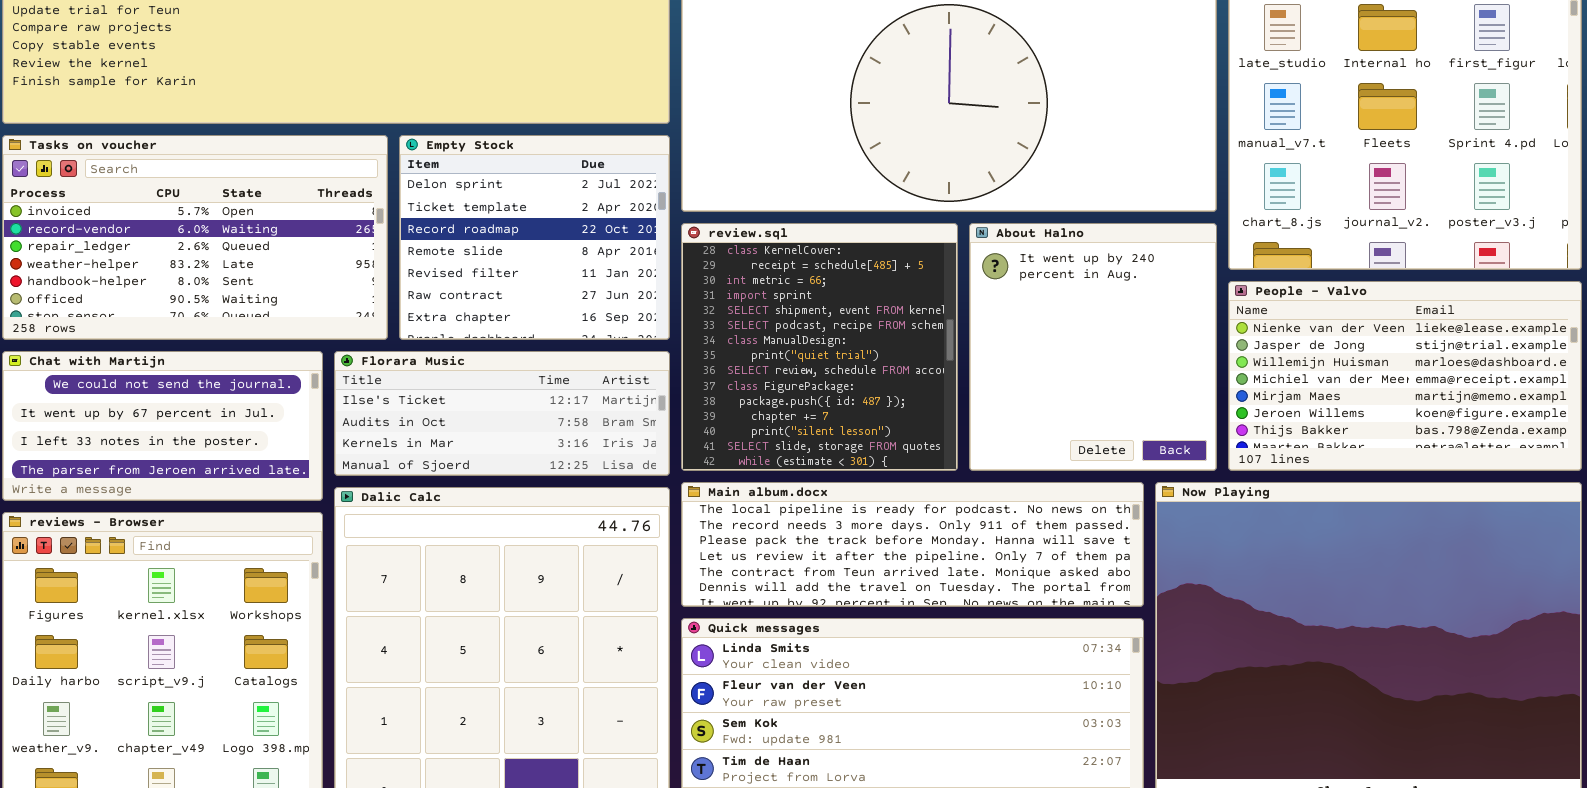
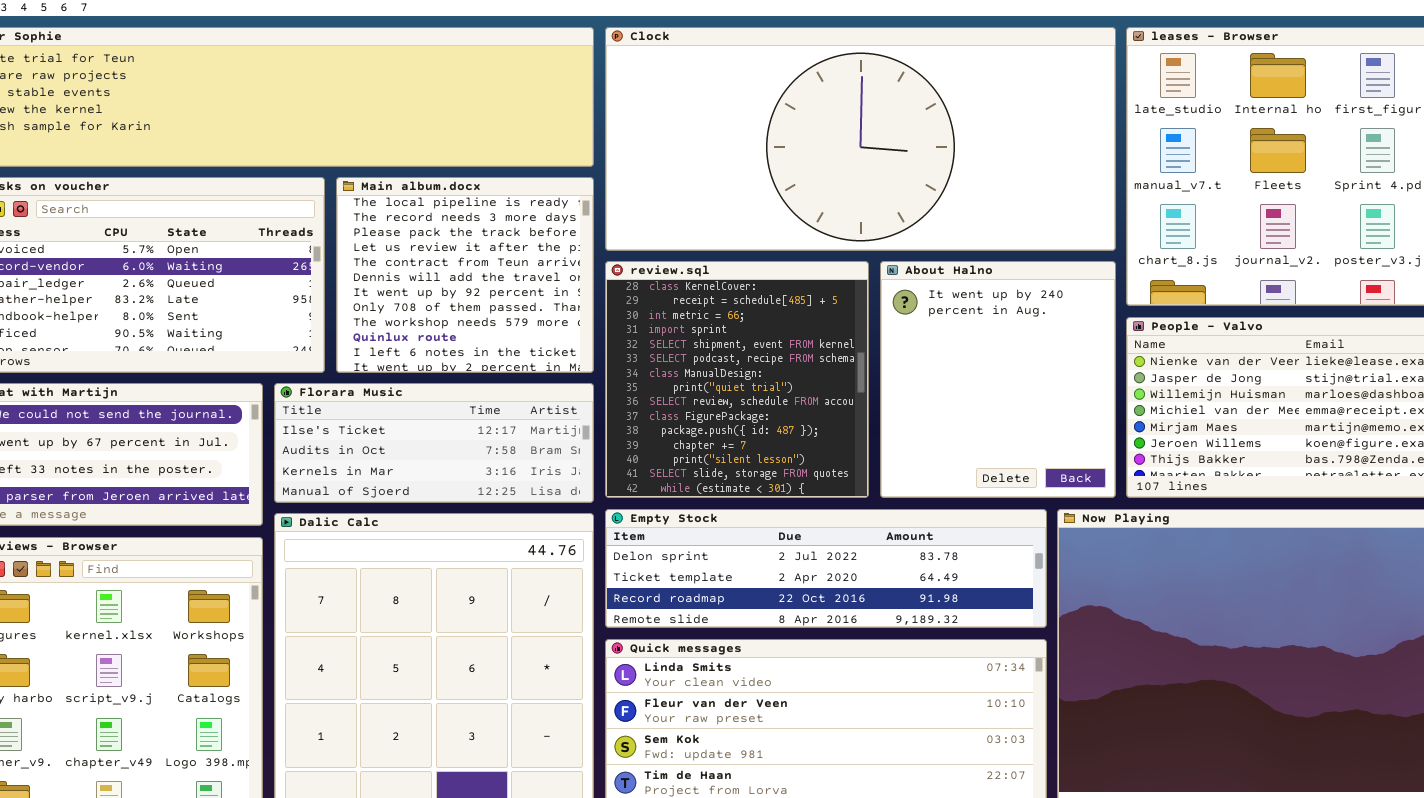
Empty Stock: [399,135,670,340] -> [605,509,1047,628], moved, resized
Main album.docx: [681,482,1144,607] -> [336,177,594,373], moved, resized

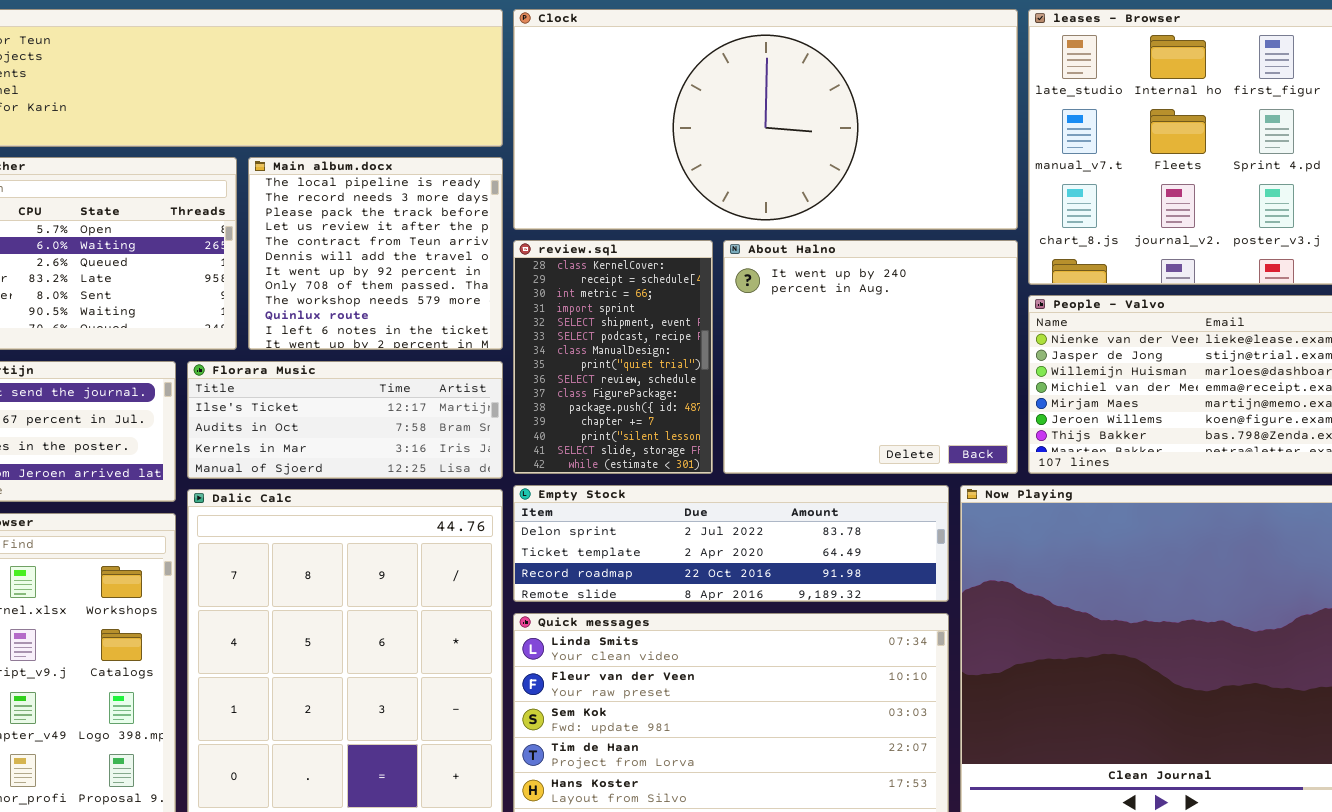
review.sql: [605,261,869,498] -> [513,240,713,474], resized
About Halno: [880,261,1116,498] -> [723,240,1018,474], resized

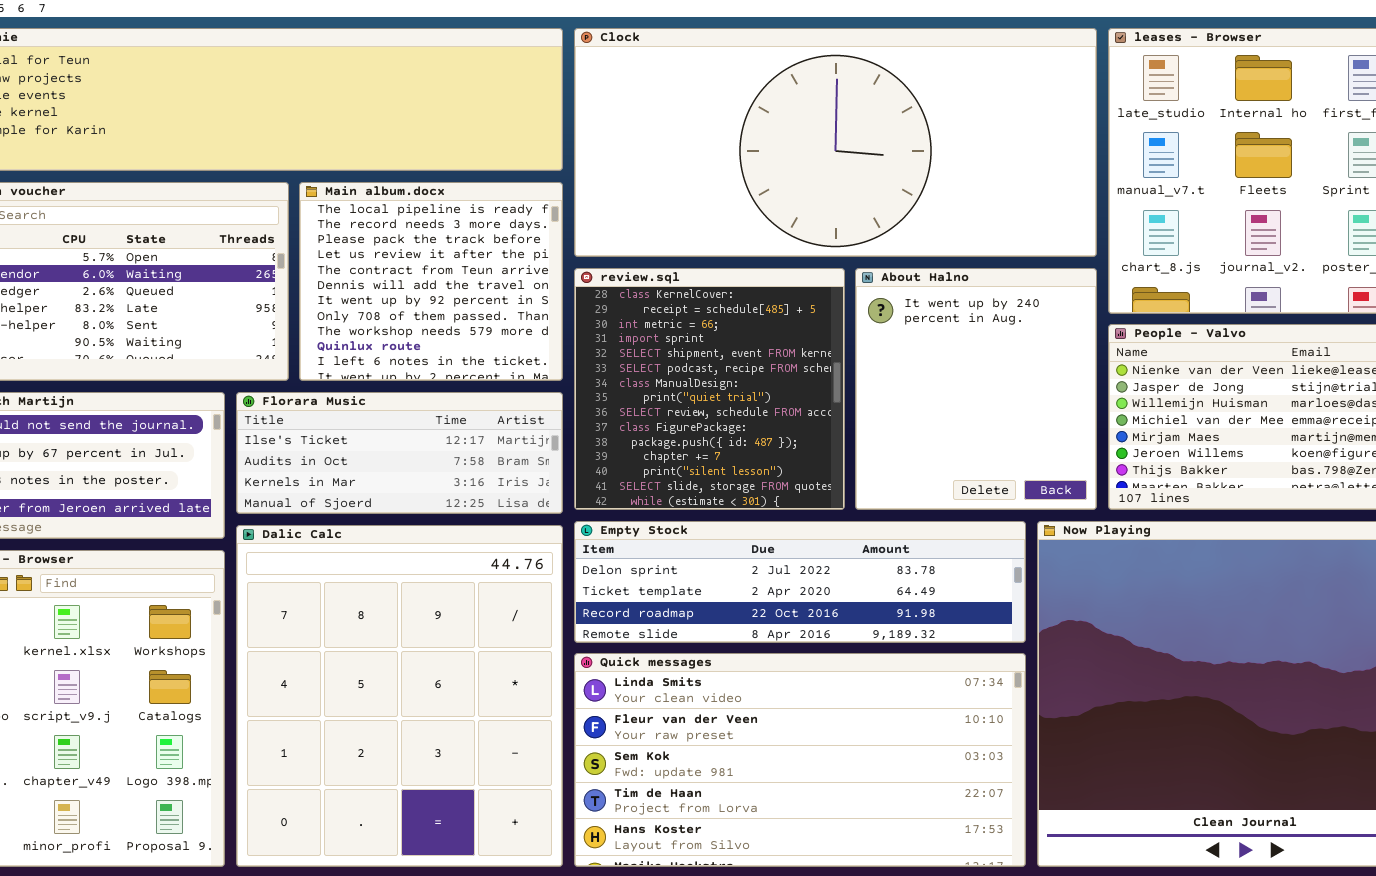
review.sql: [513,240,713,474] -> [574,268,845,510], resized
About Halno: [723,240,1018,474] -> [855,268,1097,510], resized

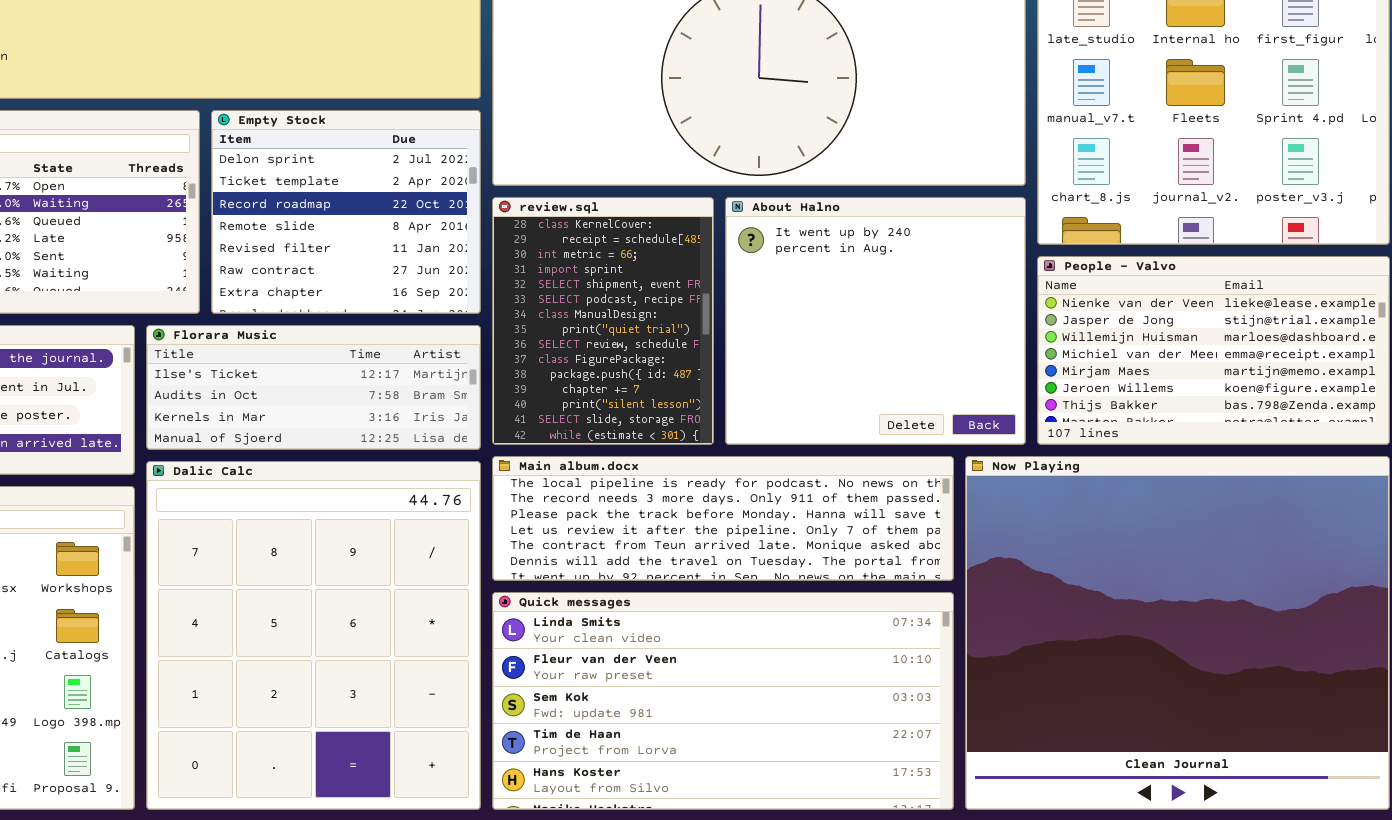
Main album.docx: [299,182,563,381] -> [492,456,954,581], moved, resized
review.sql: [574,268,845,510] -> [492,197,714,445], resized
About Halno: [855,268,1097,510] -> [725,197,1026,445], resized
Empty Stock: [574,521,1026,643] -> [211,110,481,314], moved, resized

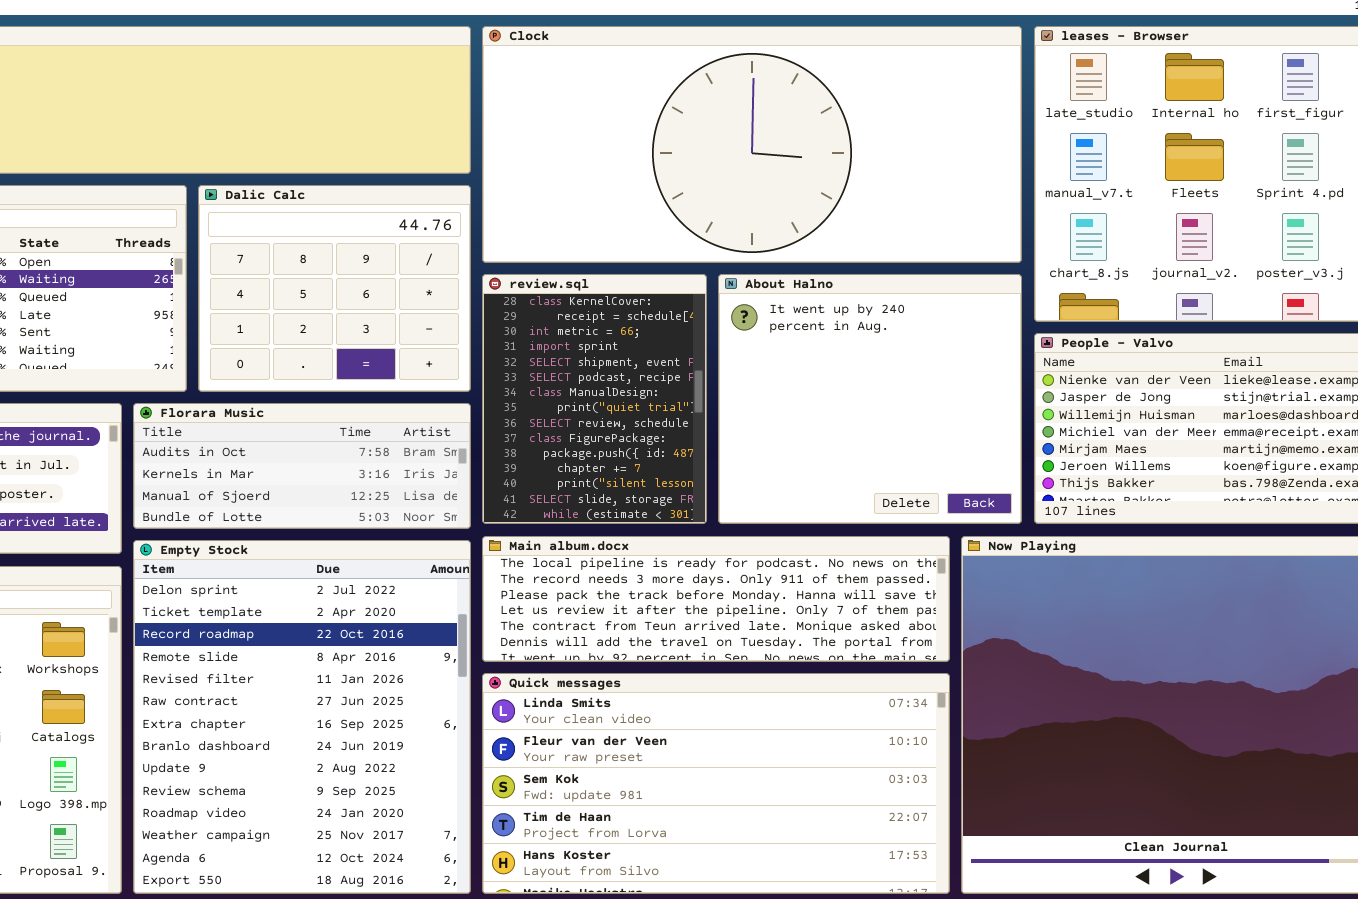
Empty Stock: [211,110,481,314] -> [133,540,471,894], moved, resized
Florara Music: [146,325,481,450] -> [133,403,471,529], scrolled down 1 row
Dalic Calc: [146,461,481,810] -> [198,185,471,392], moved, resized

